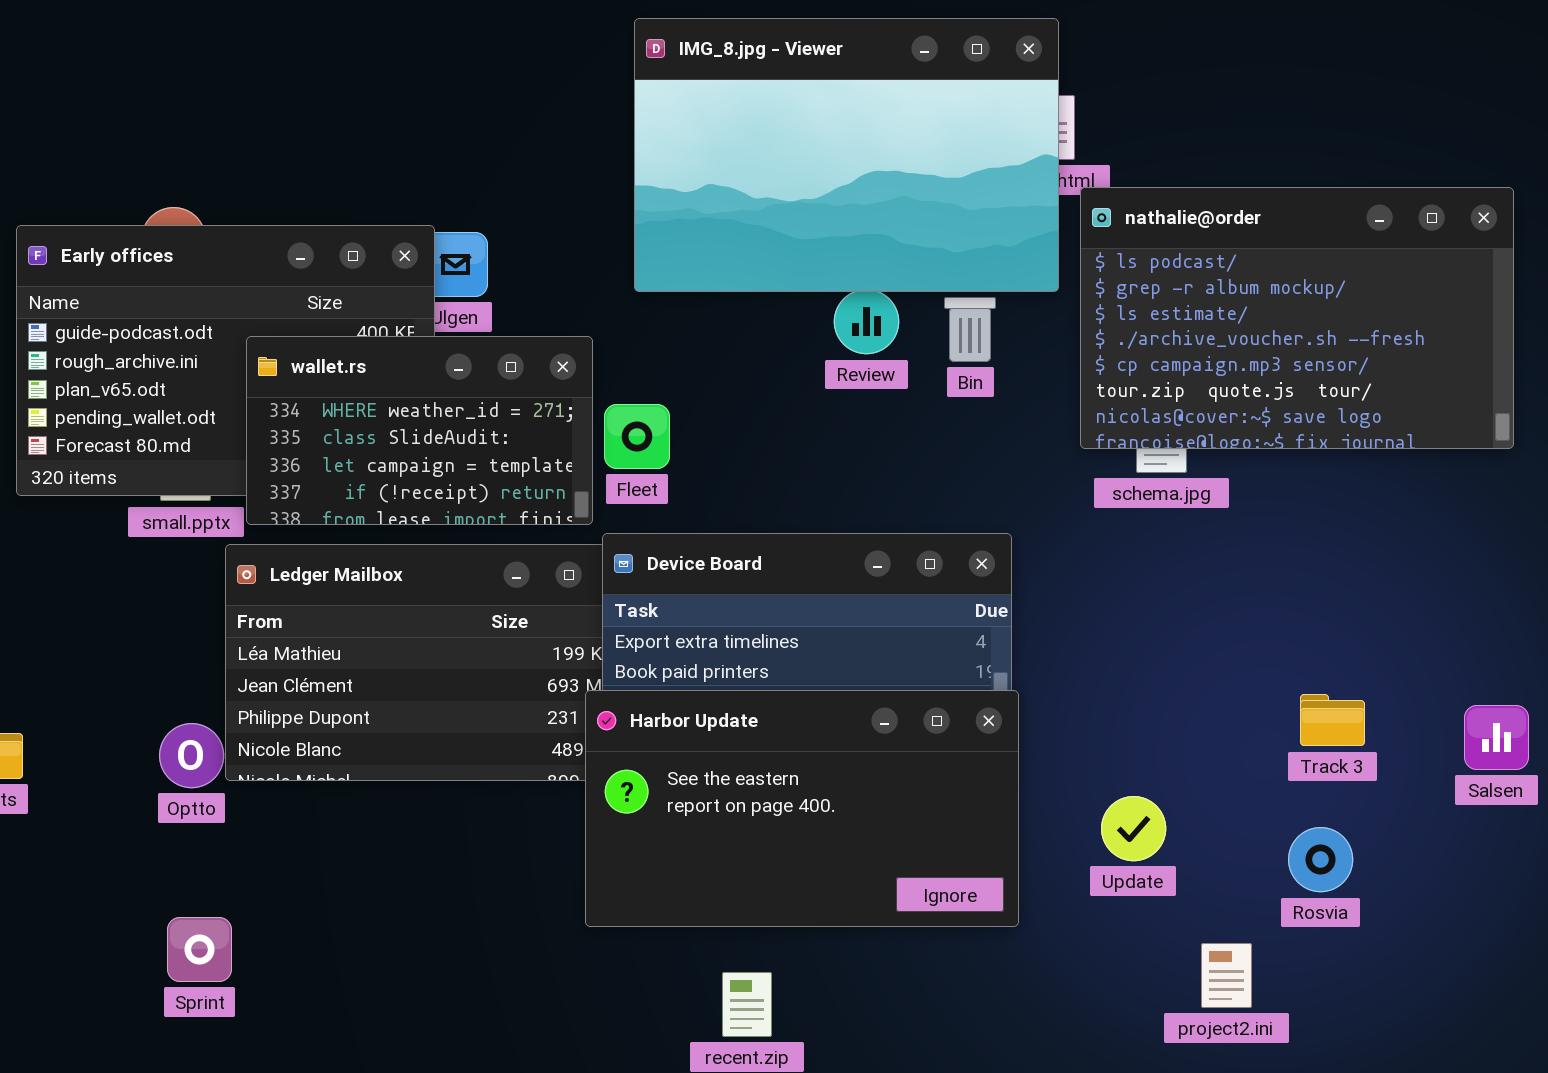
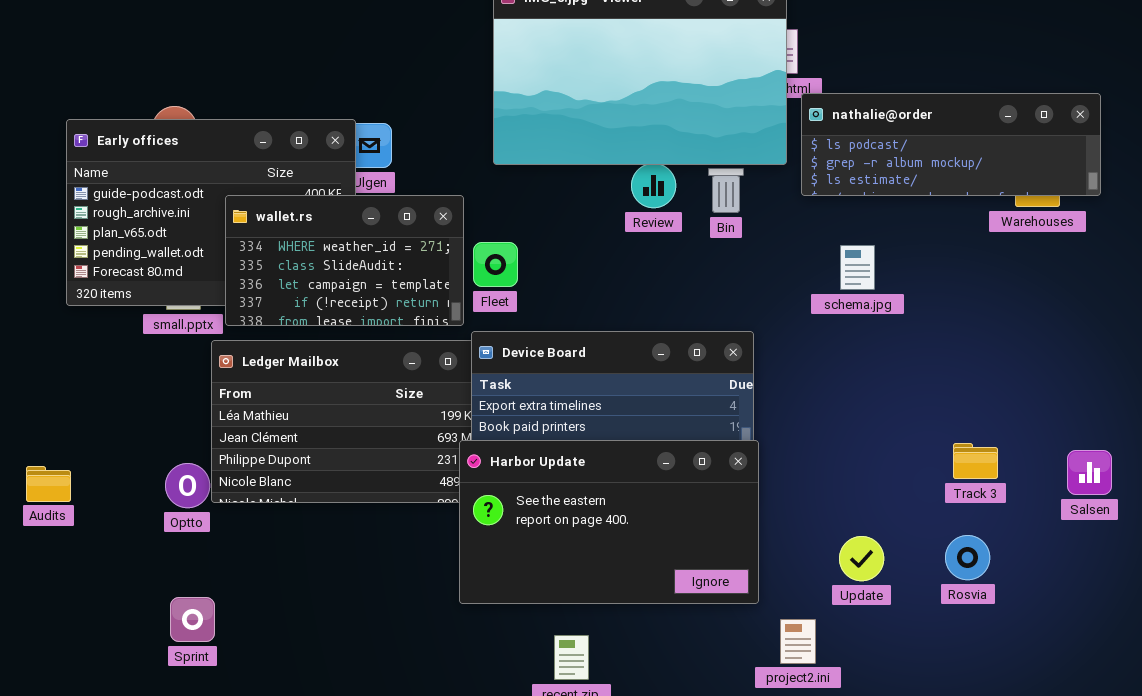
nathalie@order: [1080,187,1514,449] -> [801,93,1101,196], resized
Update: [1101,796,1166,861] -> [839,536,884,581], moved
project2.ini: [1201,943,1252,1008] -> [780,619,816,664], moved

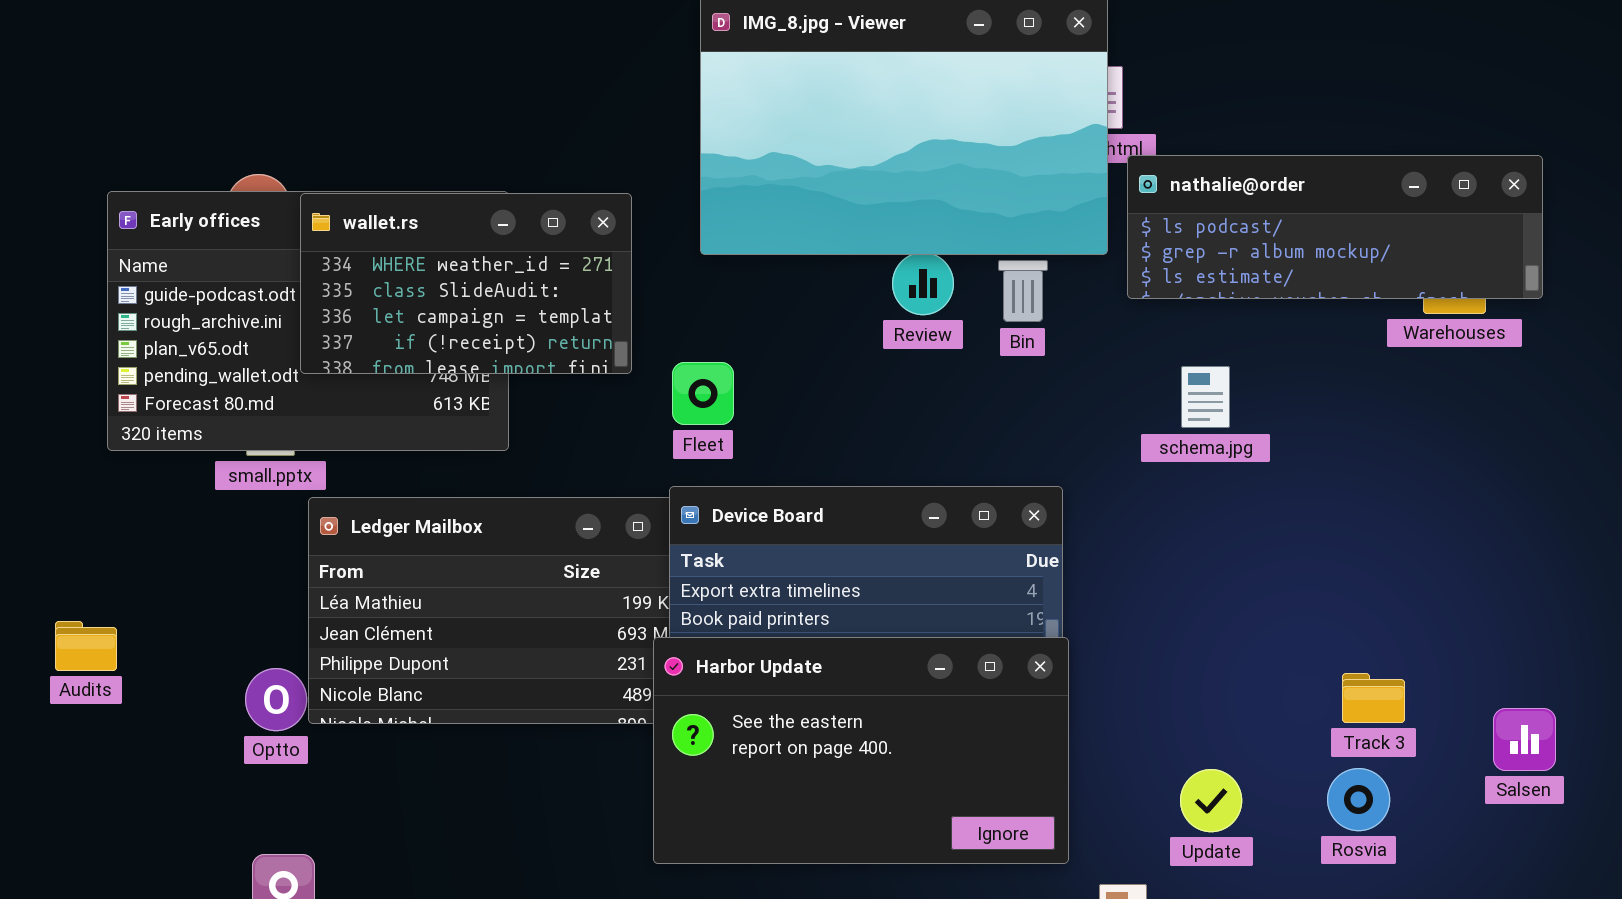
wallet.rs: [225,195,464,326] -> [300,193,632,374], moved
Track 3: [953,443,998,479] -> [1342,673,1405,723], moved
Salsen: [1067,450,1112,495] -> [1493,708,1556,771], moved
Audits: [26,466,71,502] -> [55,621,117,671], moved

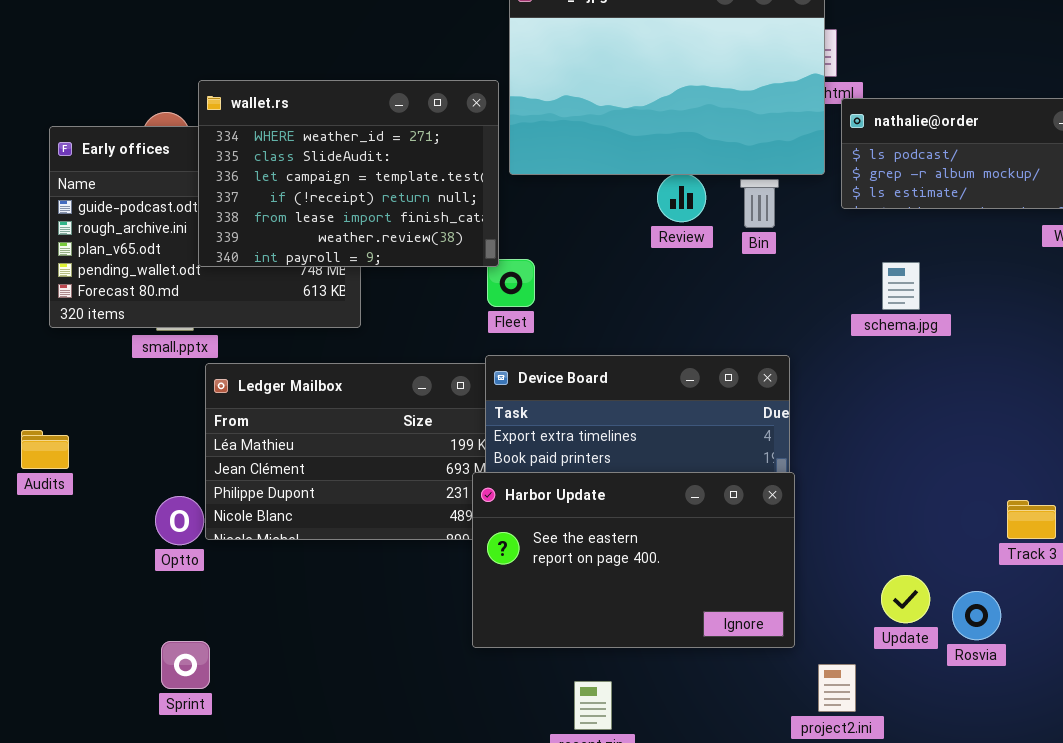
wallet.rs: [300,193,632,374] -> [198,80,499,267], resized
Audits: [55,621,117,671] -> [21,430,69,469], moved
Rosvia: [1327,768,1390,831] -> [952,591,1001,640], moved

